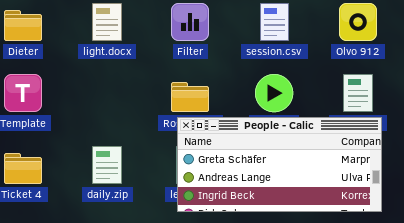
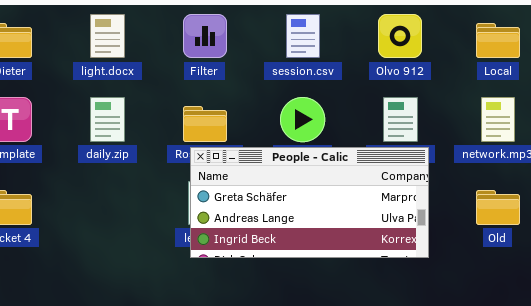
daily.zip: [92,146,122,184] -> [90,97,125,142], moved

